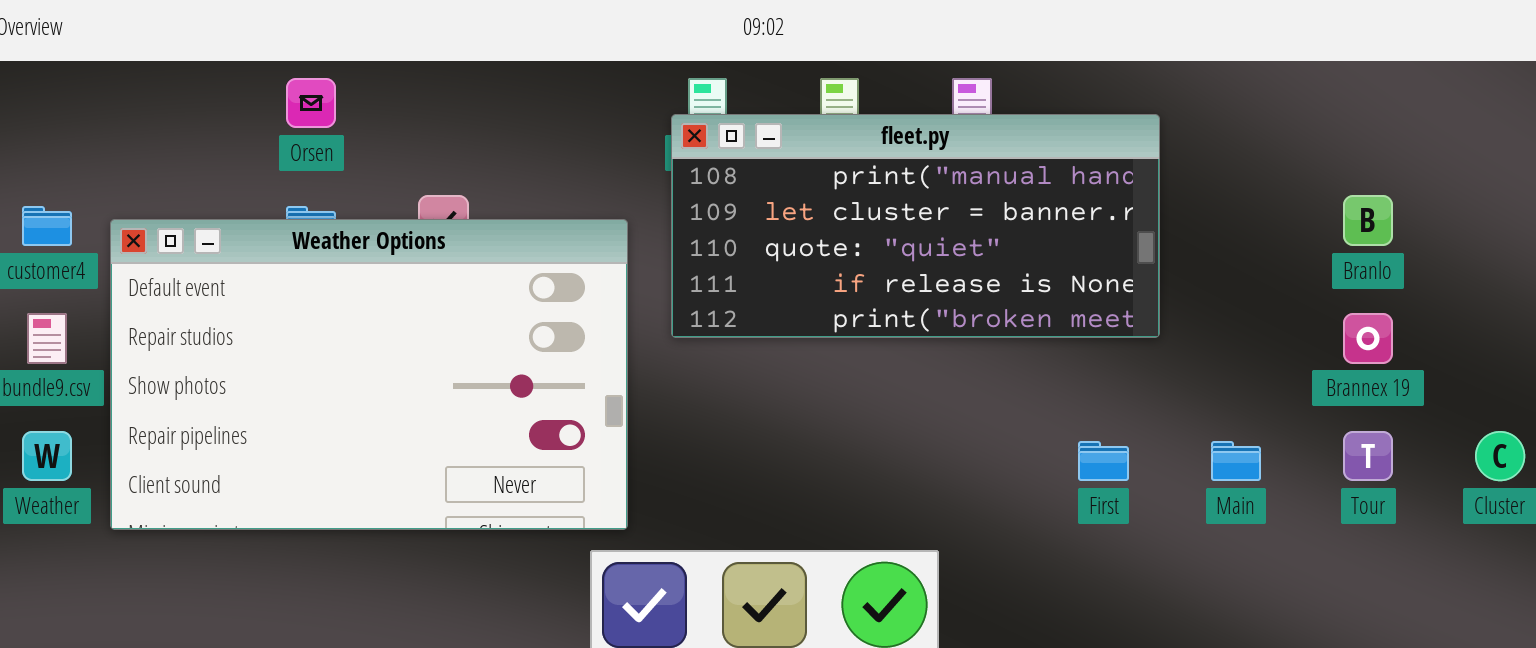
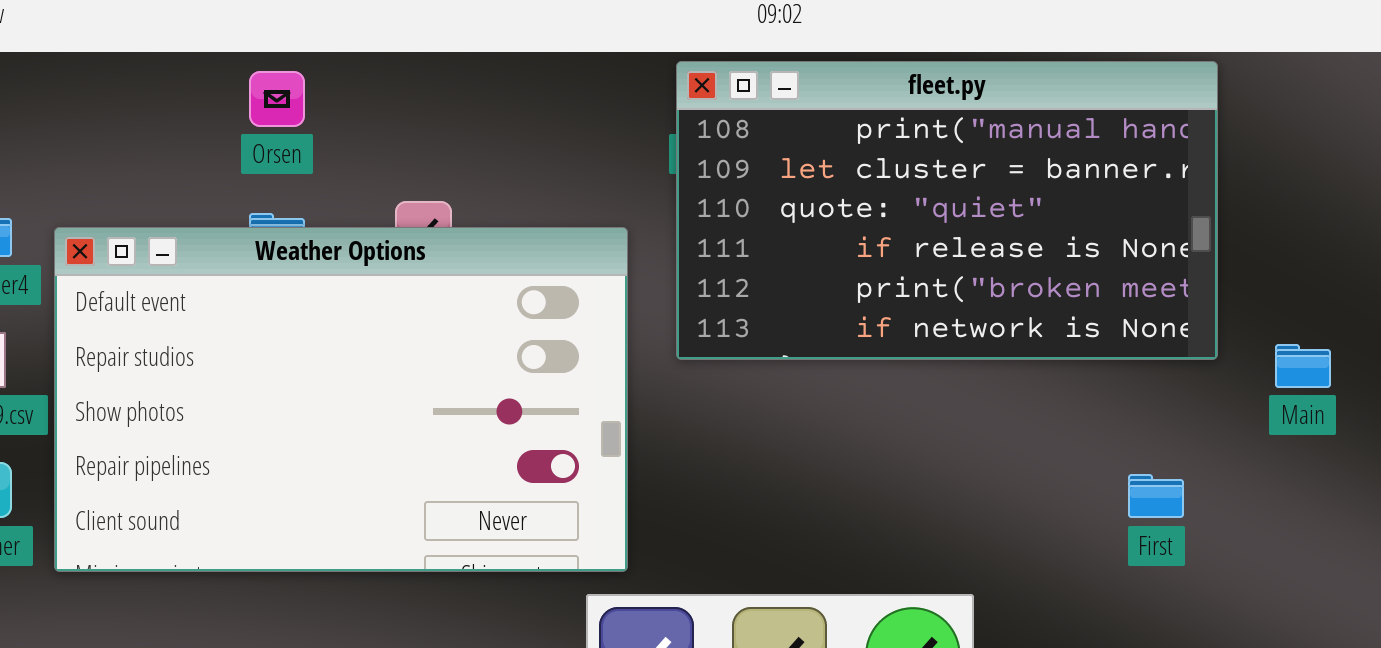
fleet.py: [671,114,1160,338] -> [676,61,1218,360], resized
Main: [1211,441,1261,481] -> [1275,344,1331,388], moved

